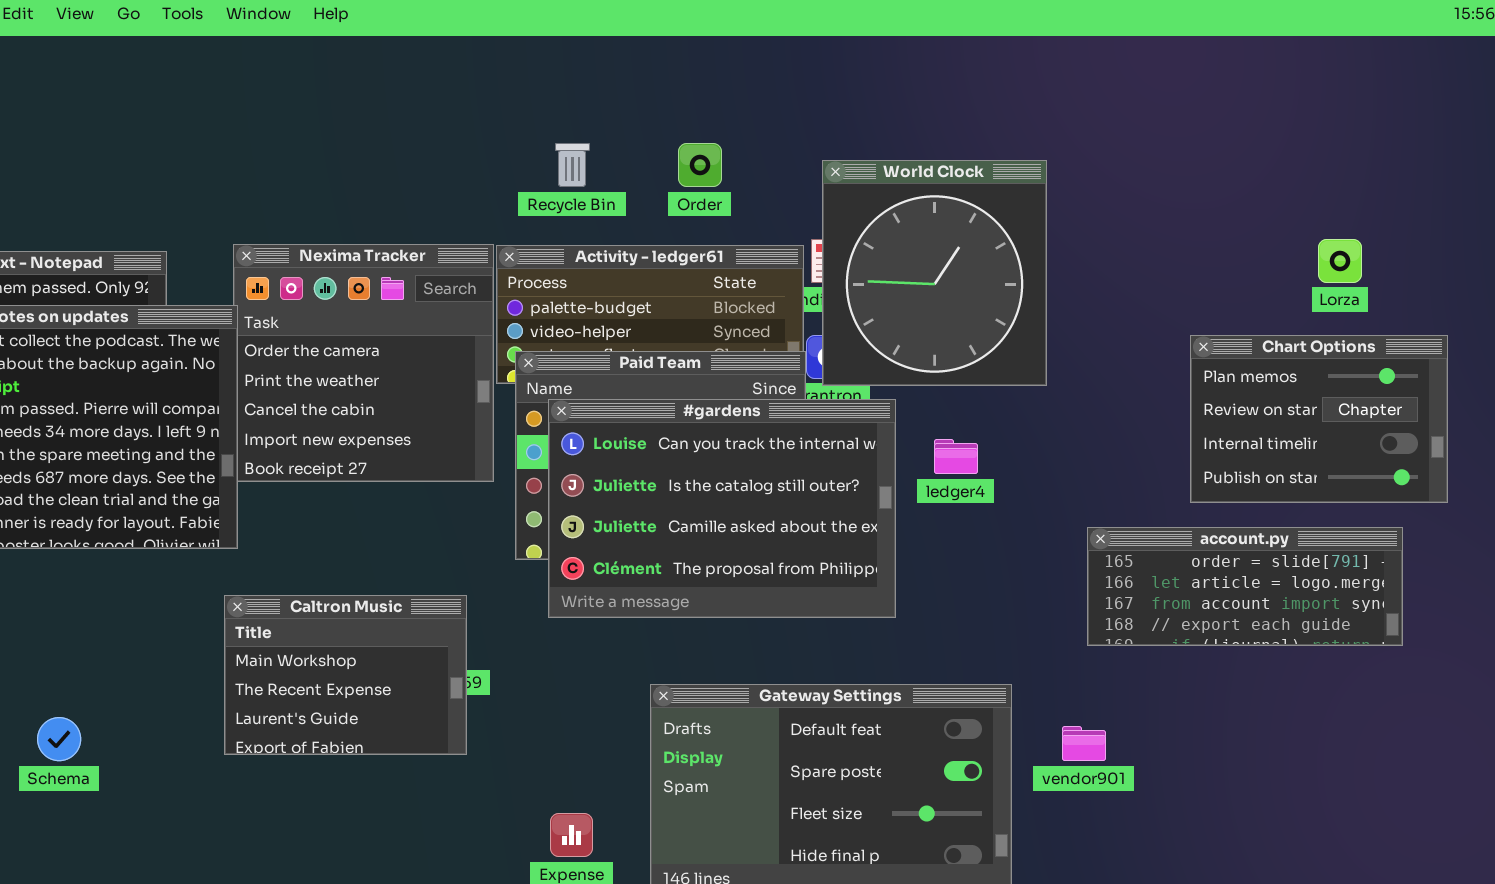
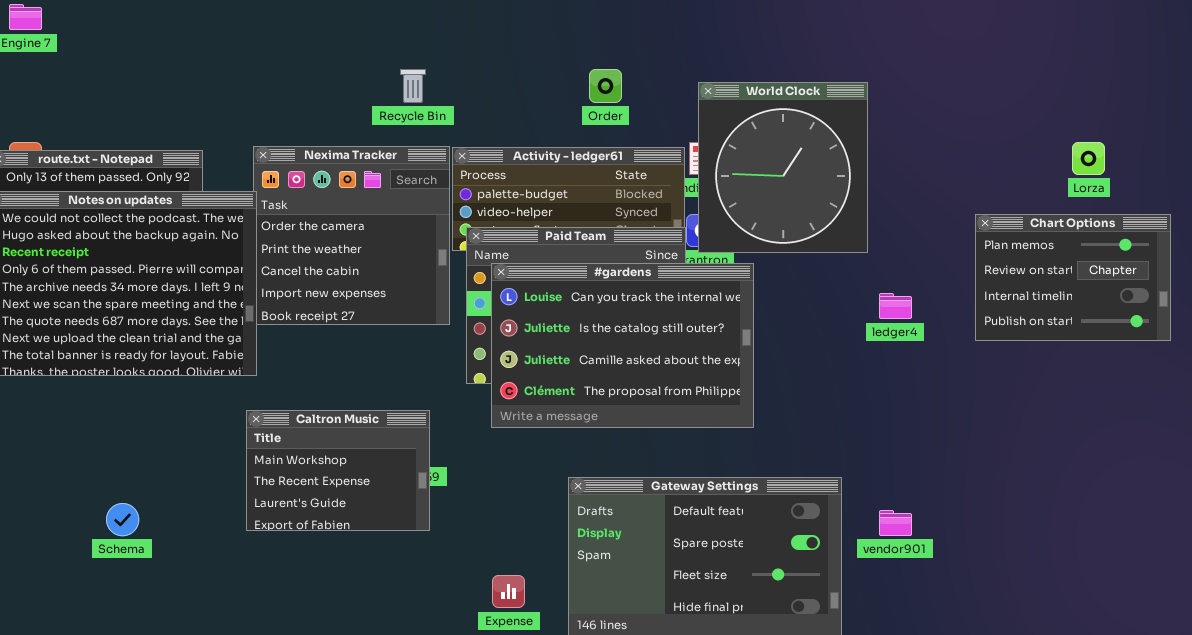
Recycle Bin: [555,143,590,187] -> [400,69,426,103], moved
ledger4: [934,439,978,474] -> [879,293,912,319], moved
account.py: [1087,527,1403,646] -> none, closed

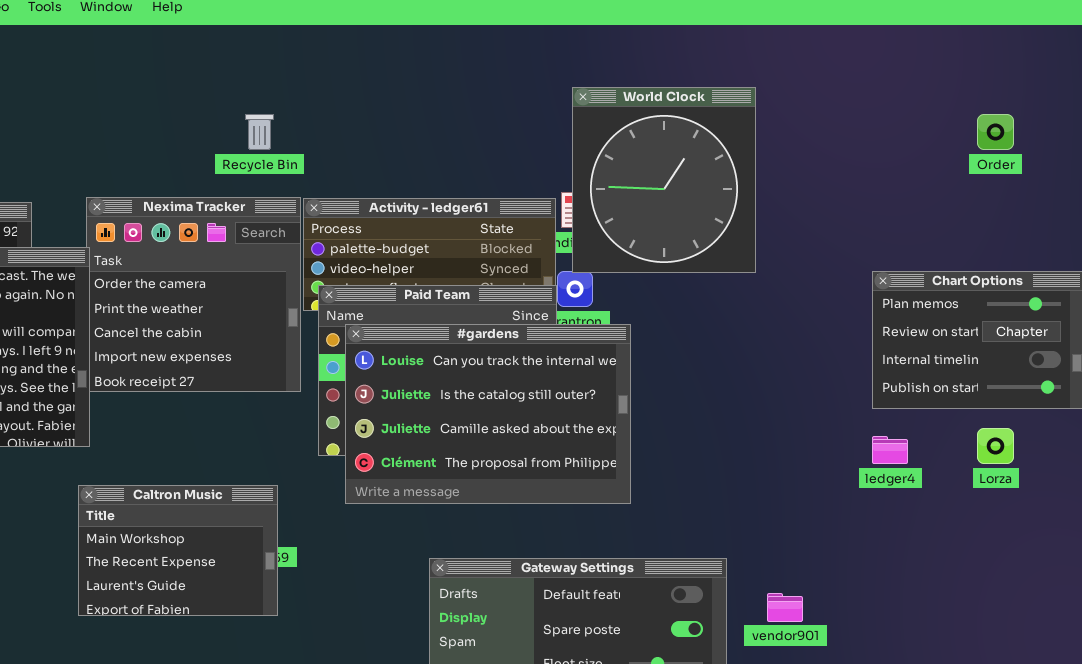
Order: [589,69,622,103] -> [977,114,1014,150], moved
World Clock: [698,82,868,253] -> [572,87,756,273], moved
Lorza: [1072,142,1105,175] -> [977,428,1014,464], moved
ledger4: [879,293,912,319] -> [872,436,908,464], moved

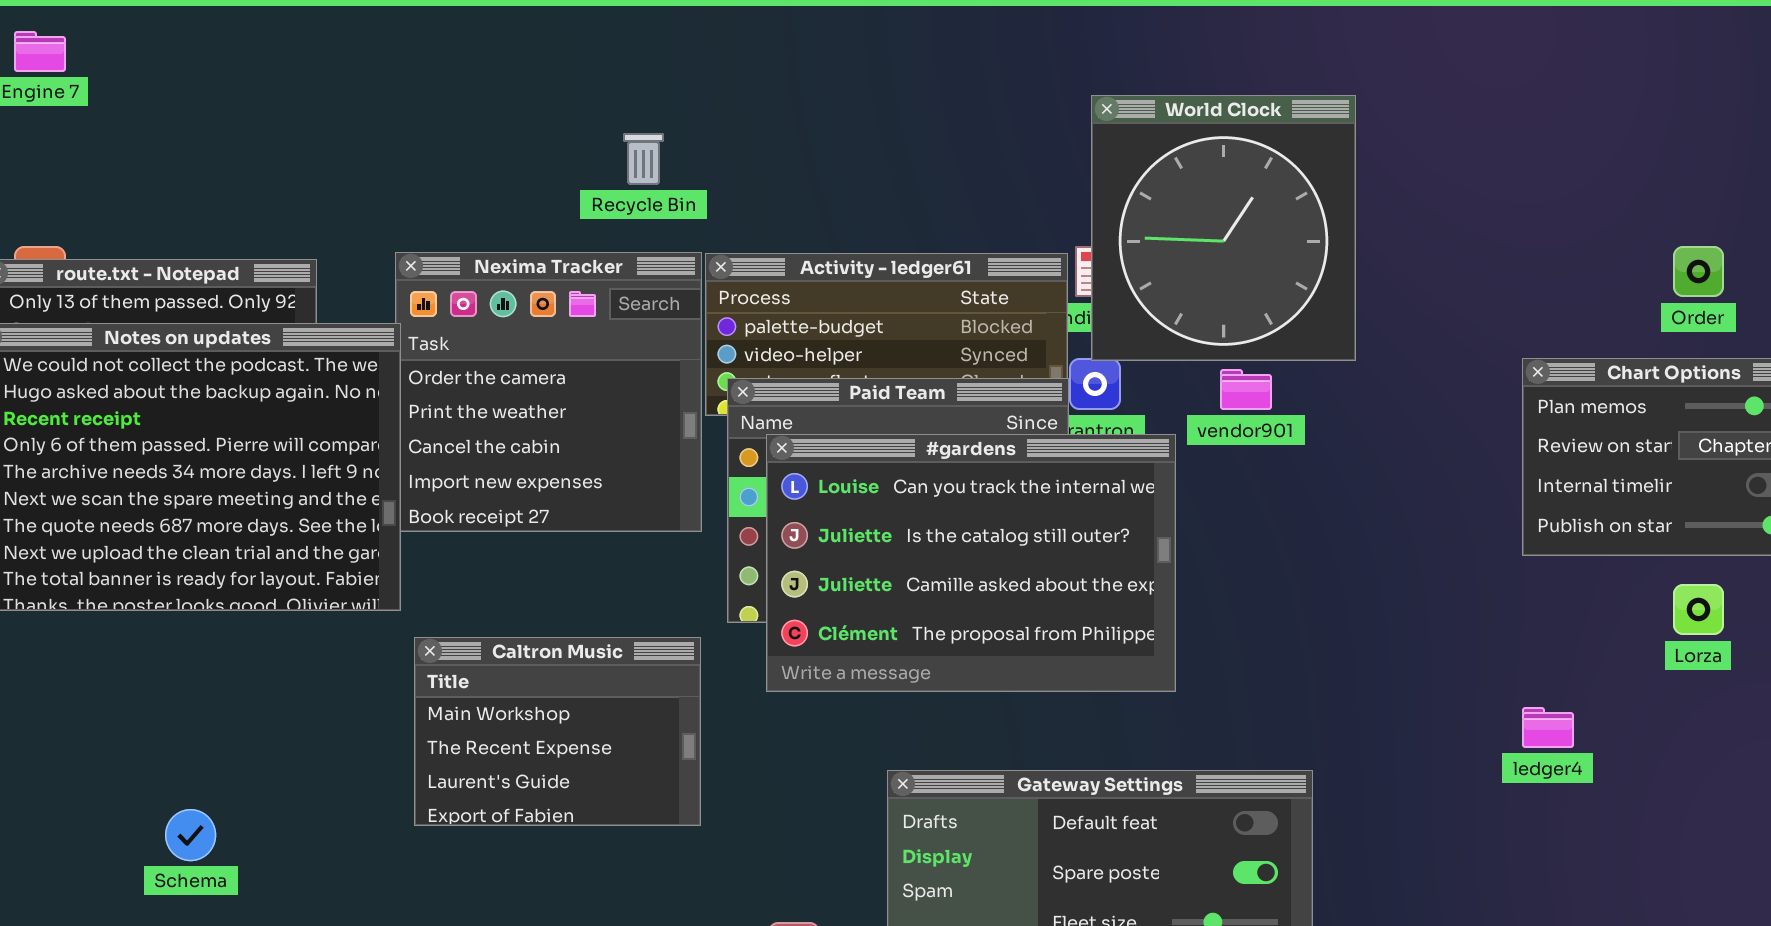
Order: [977,114,1014,150] -> [1673,246,1724,297], moved
ledger4: [872,436,908,464] -> [1522,707,1574,748], moved
Caltron Music: [78,485,278,616] -> [414,637,701,826], moved
vendor901: [767,593,803,622] -> [1220,369,1272,410], moved

